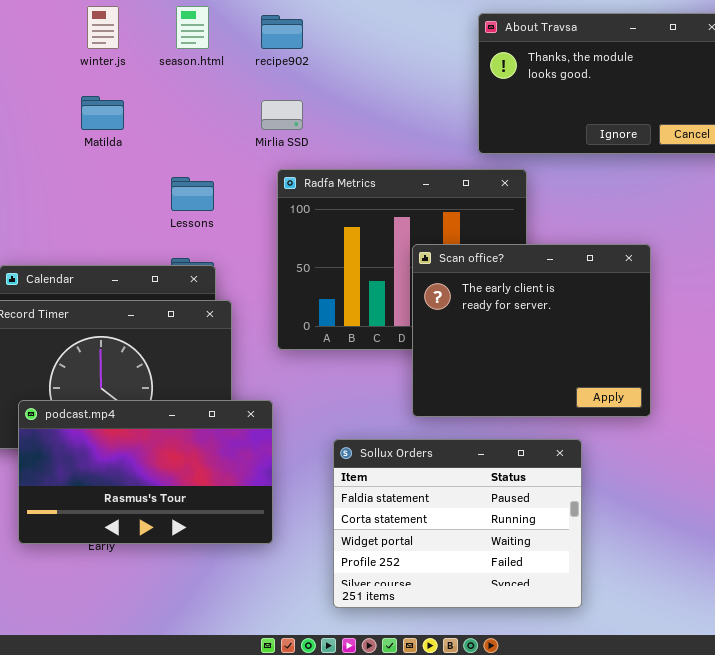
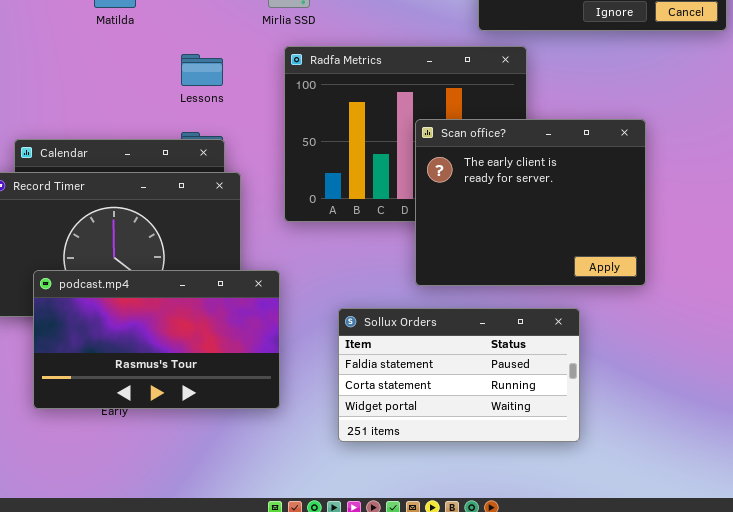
Sollux Orders: [333,439,582,608] -> [338,308,580,442], resized

